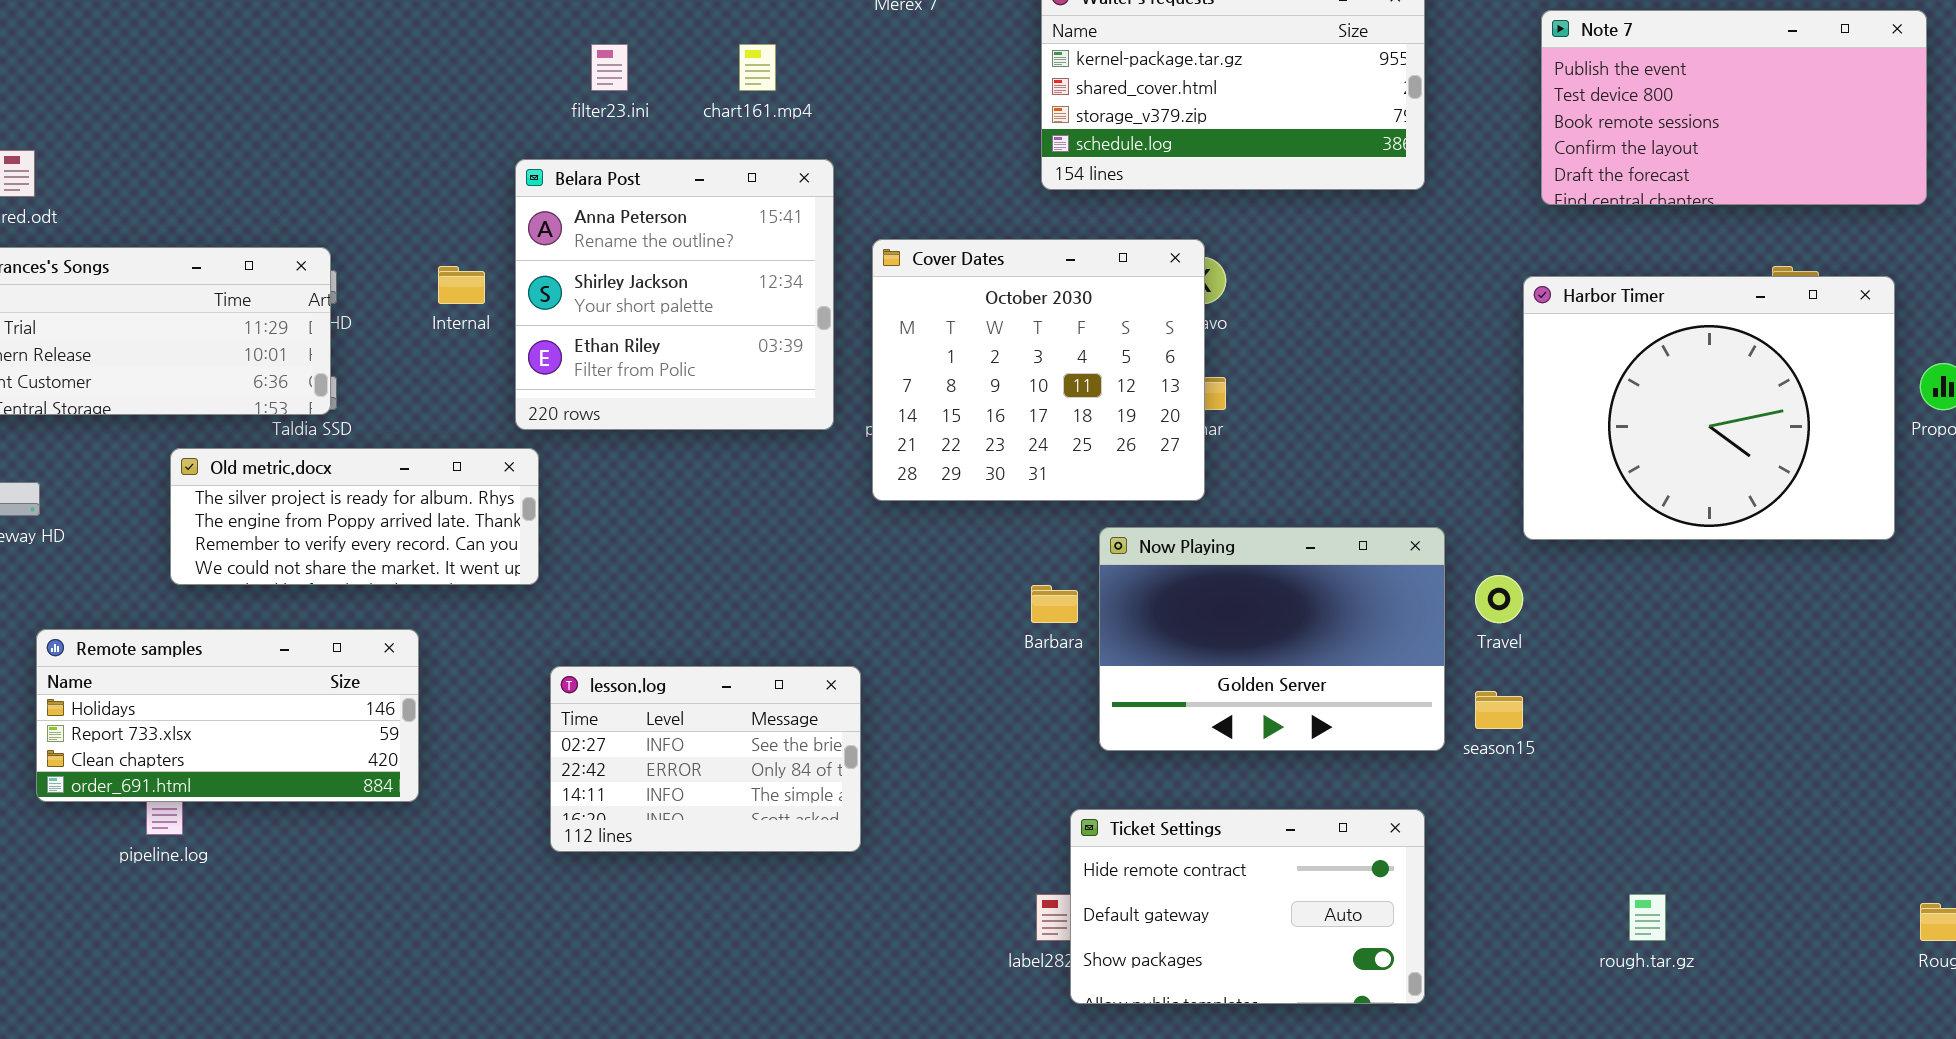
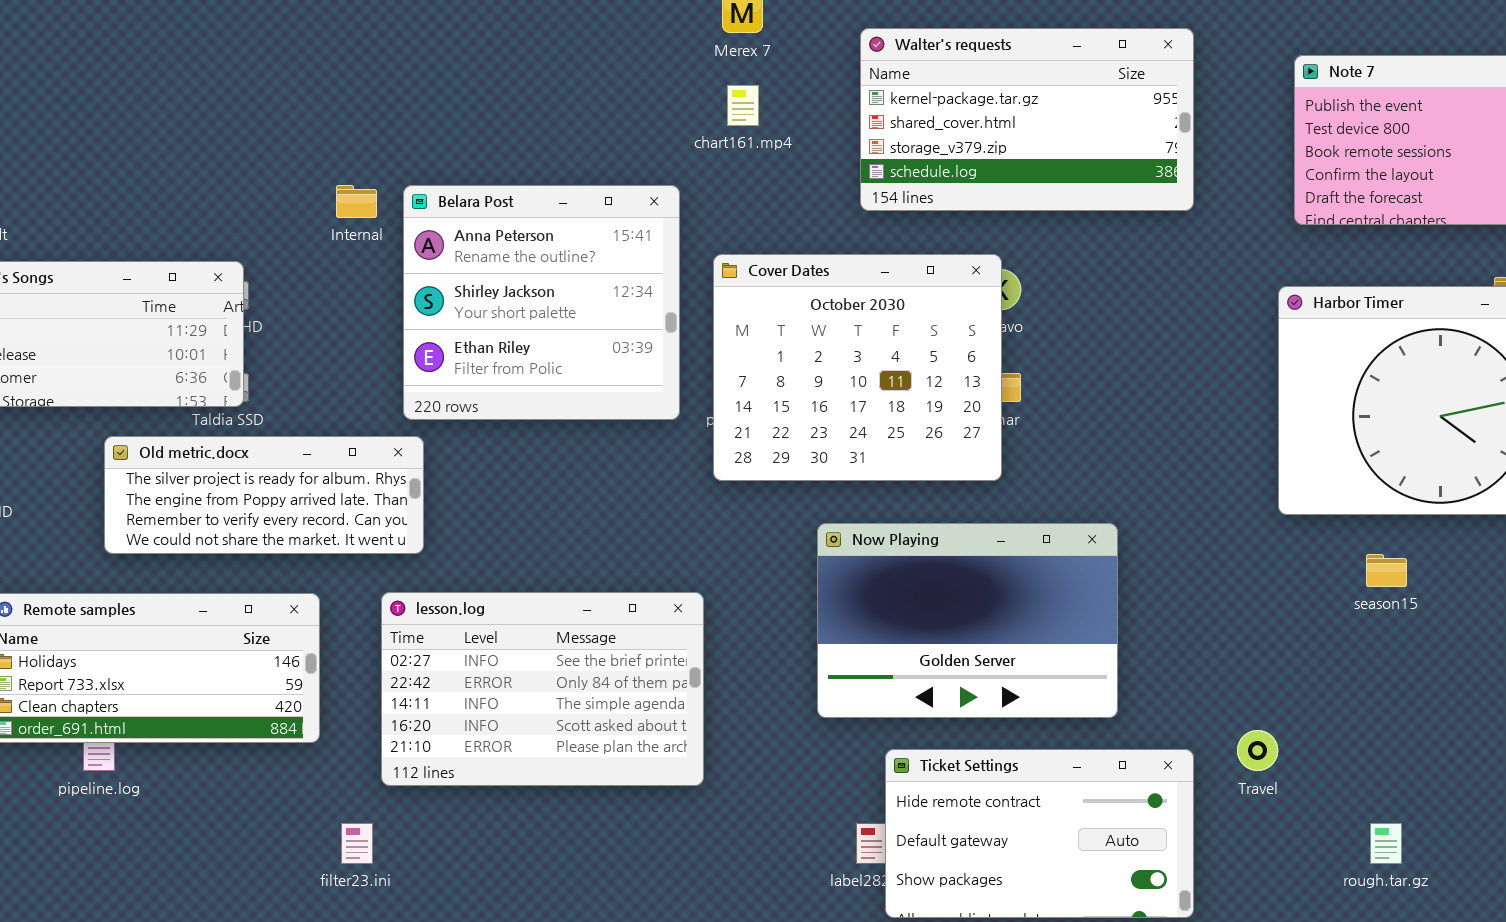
filter23.ini: [591,44,628,91] -> [341,823,373,864], moved
chart161.mp4: [739,44,776,91] -> [727,85,759,126], moved
Internal: [438,266,485,304] -> [336,185,377,218], moved
Now Playing: [1099,527,1445,751] -> [817,523,1118,718], moved
Travel: [1475,575,1523,623] -> [1237,730,1278,771], moved
lesson.log: [550,666,861,852] -> [381,592,704,786], resized
season15: [1475,691,1523,729] -> [1366,554,1407,587], moved

